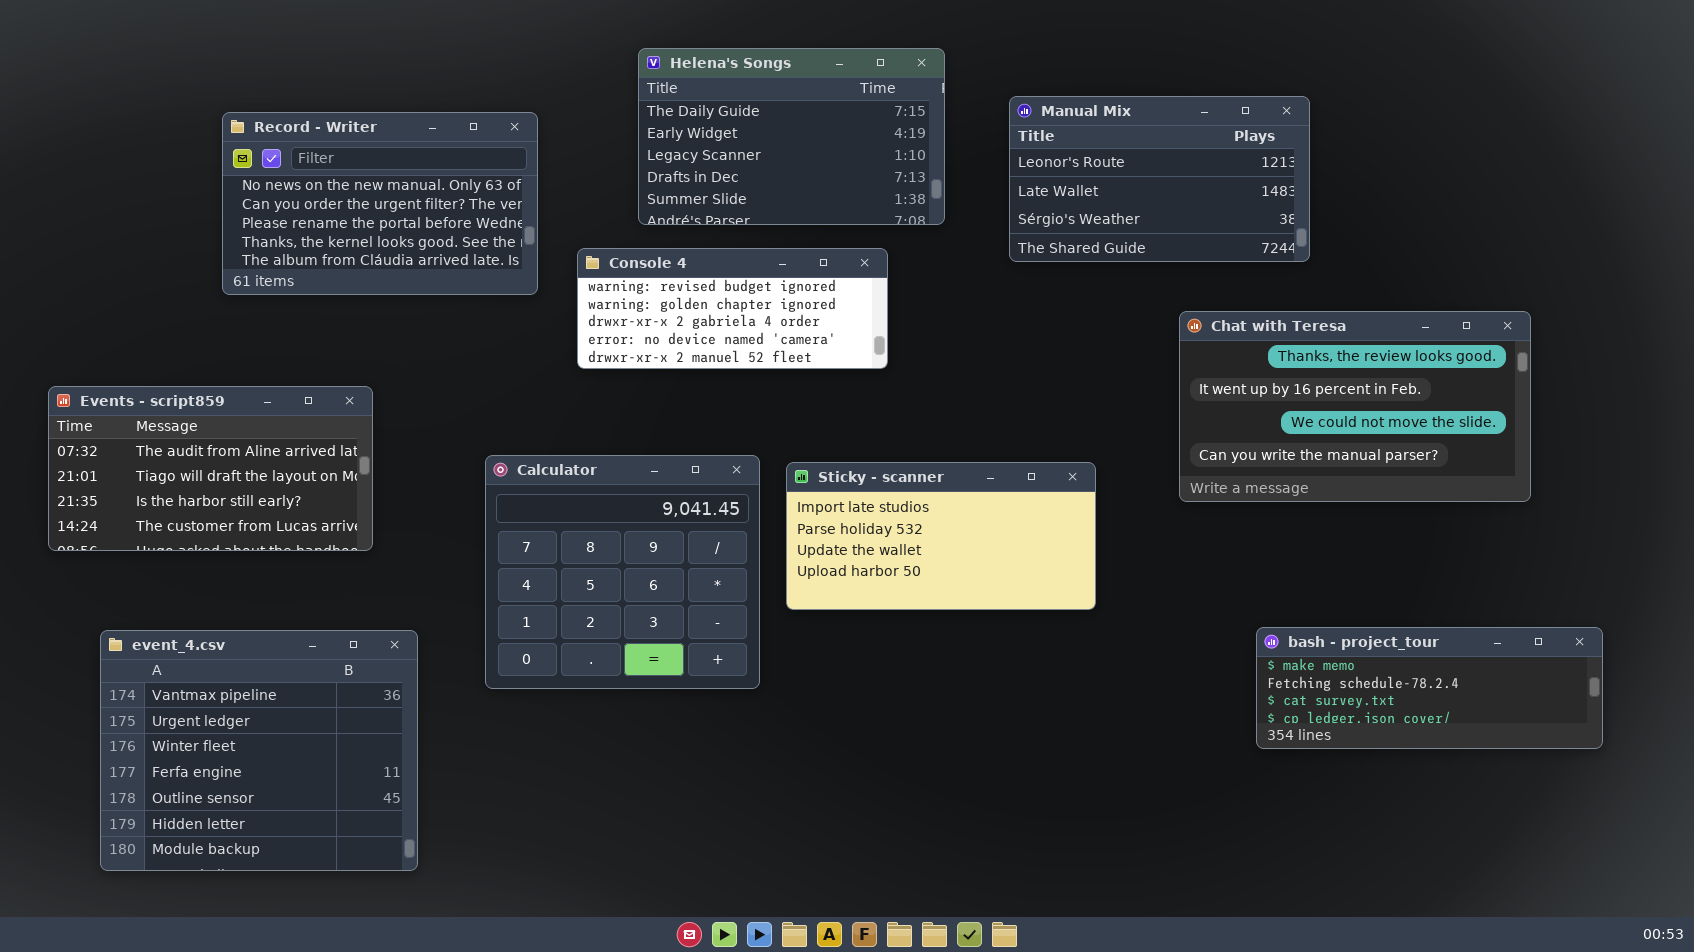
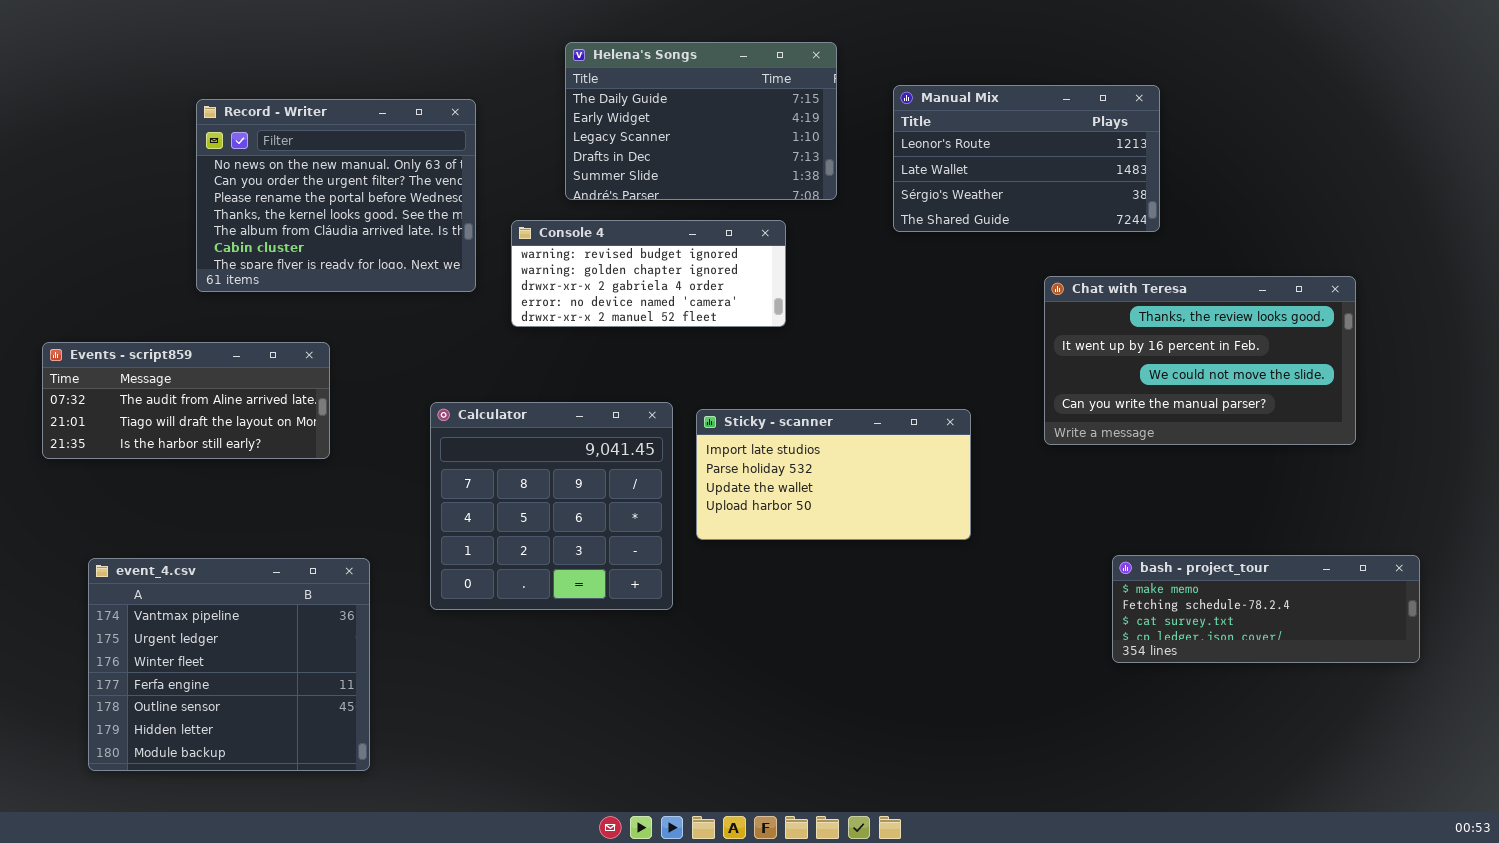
Record - Writer: [222,112,538,295] -> [196,99,476,292], resized
Events - script859: [48,386,373,551] -> [42,342,330,459], resized

